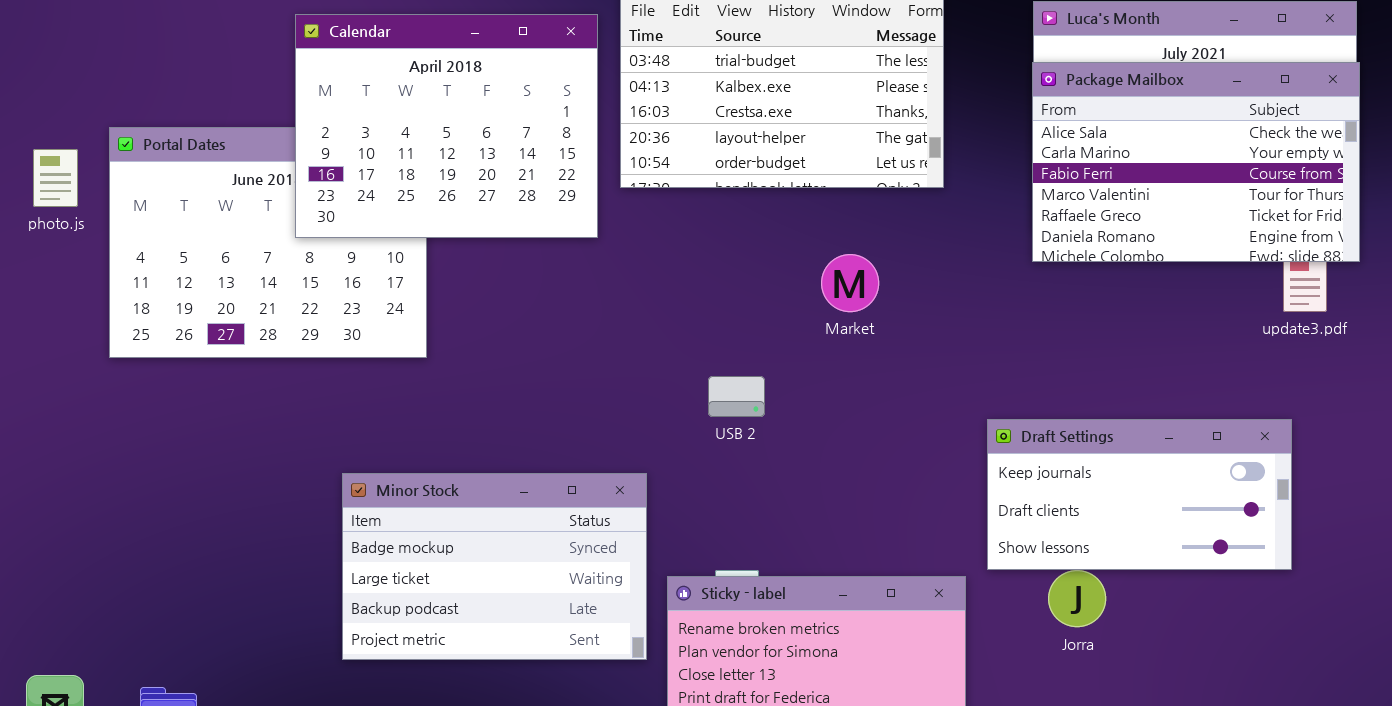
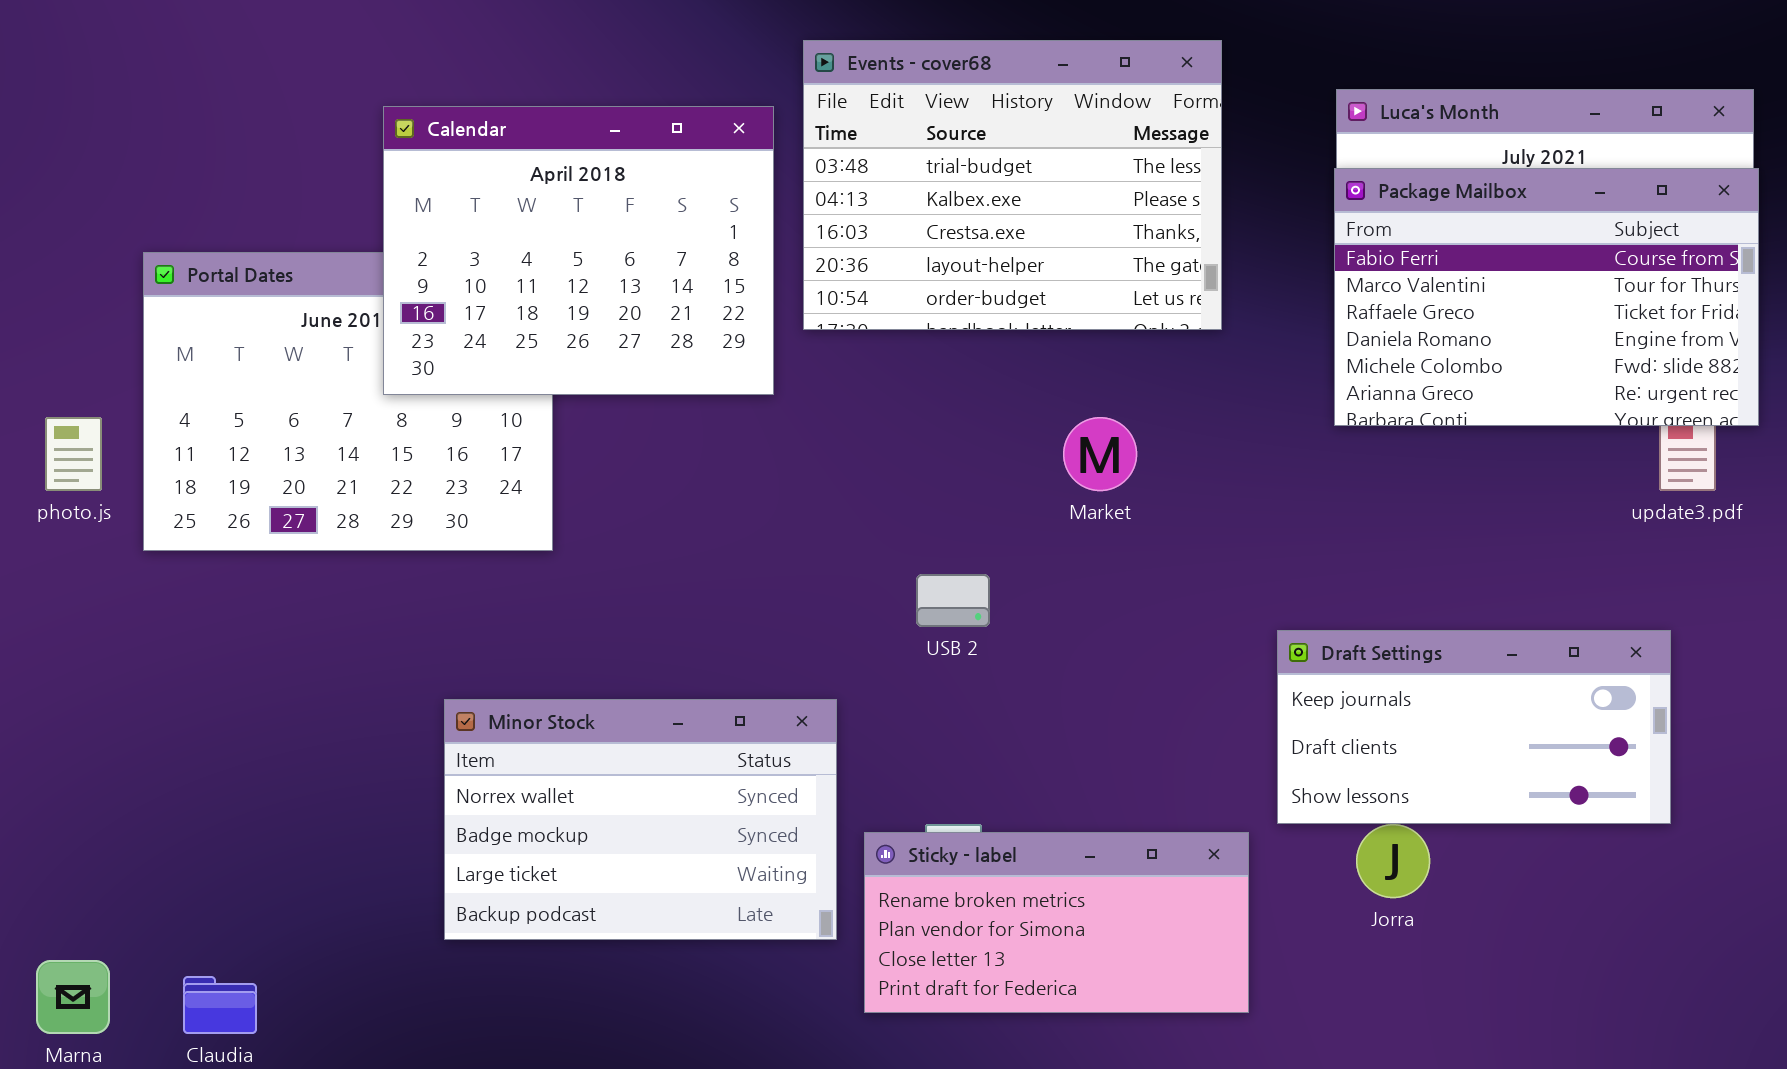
Package Mailbox: [1032,62,1360,262] -> [1334,168,1759,426], scrolled down 2 rows
photo.js: [33,149,78,207] -> [45,417,102,491], moved
Minor Stock: [342,473,647,660] -> [444,699,837,940], scrolled up 1 row

